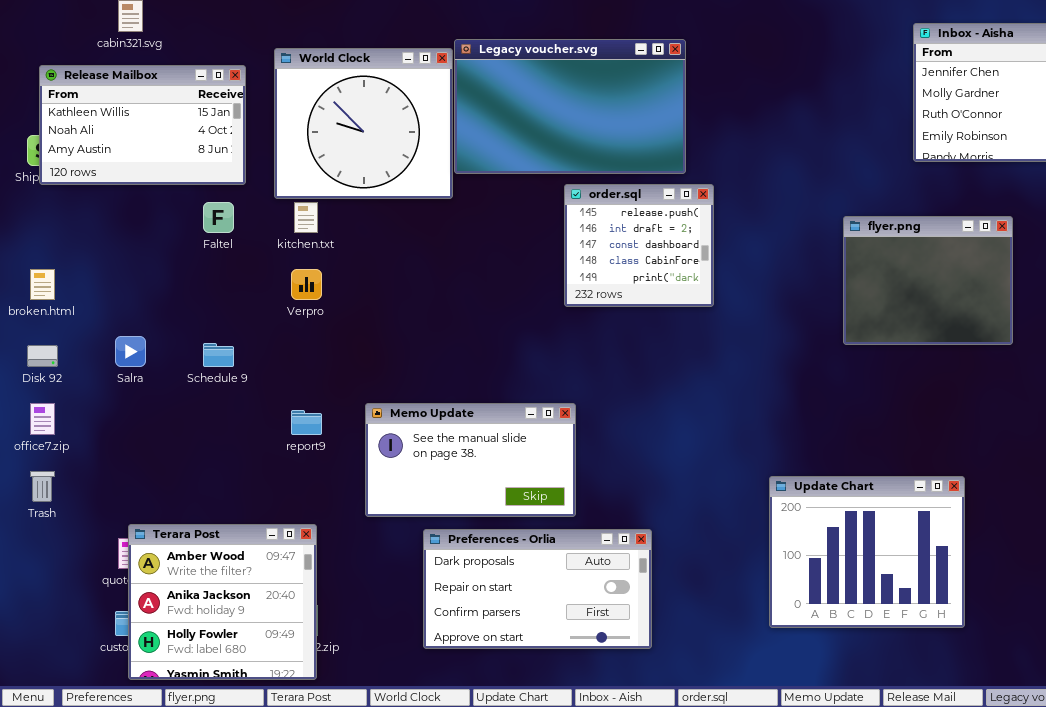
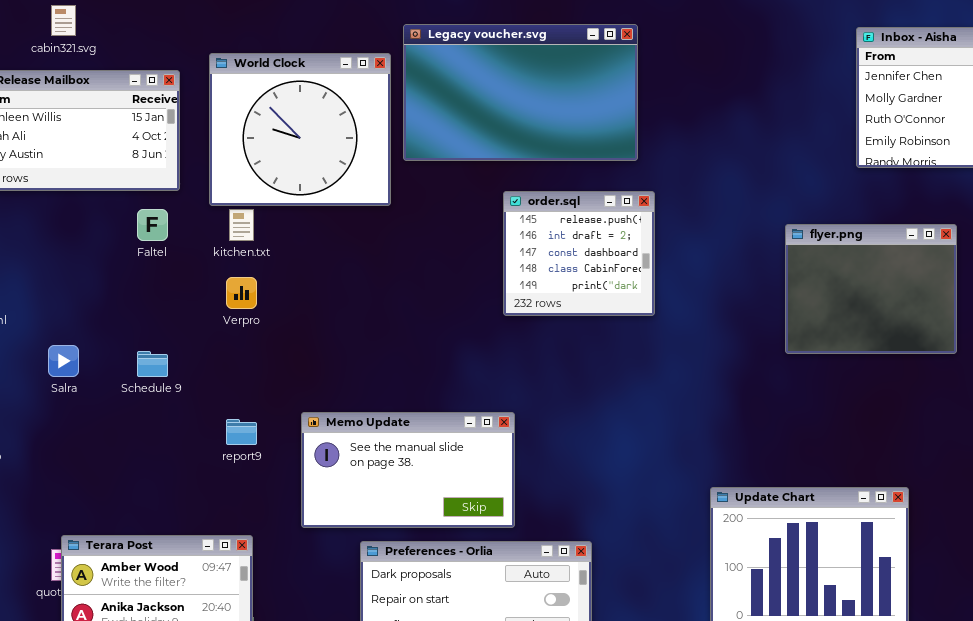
Legacy voucher.svg: [454,39,686,174] -> [403,24,638,161], moved

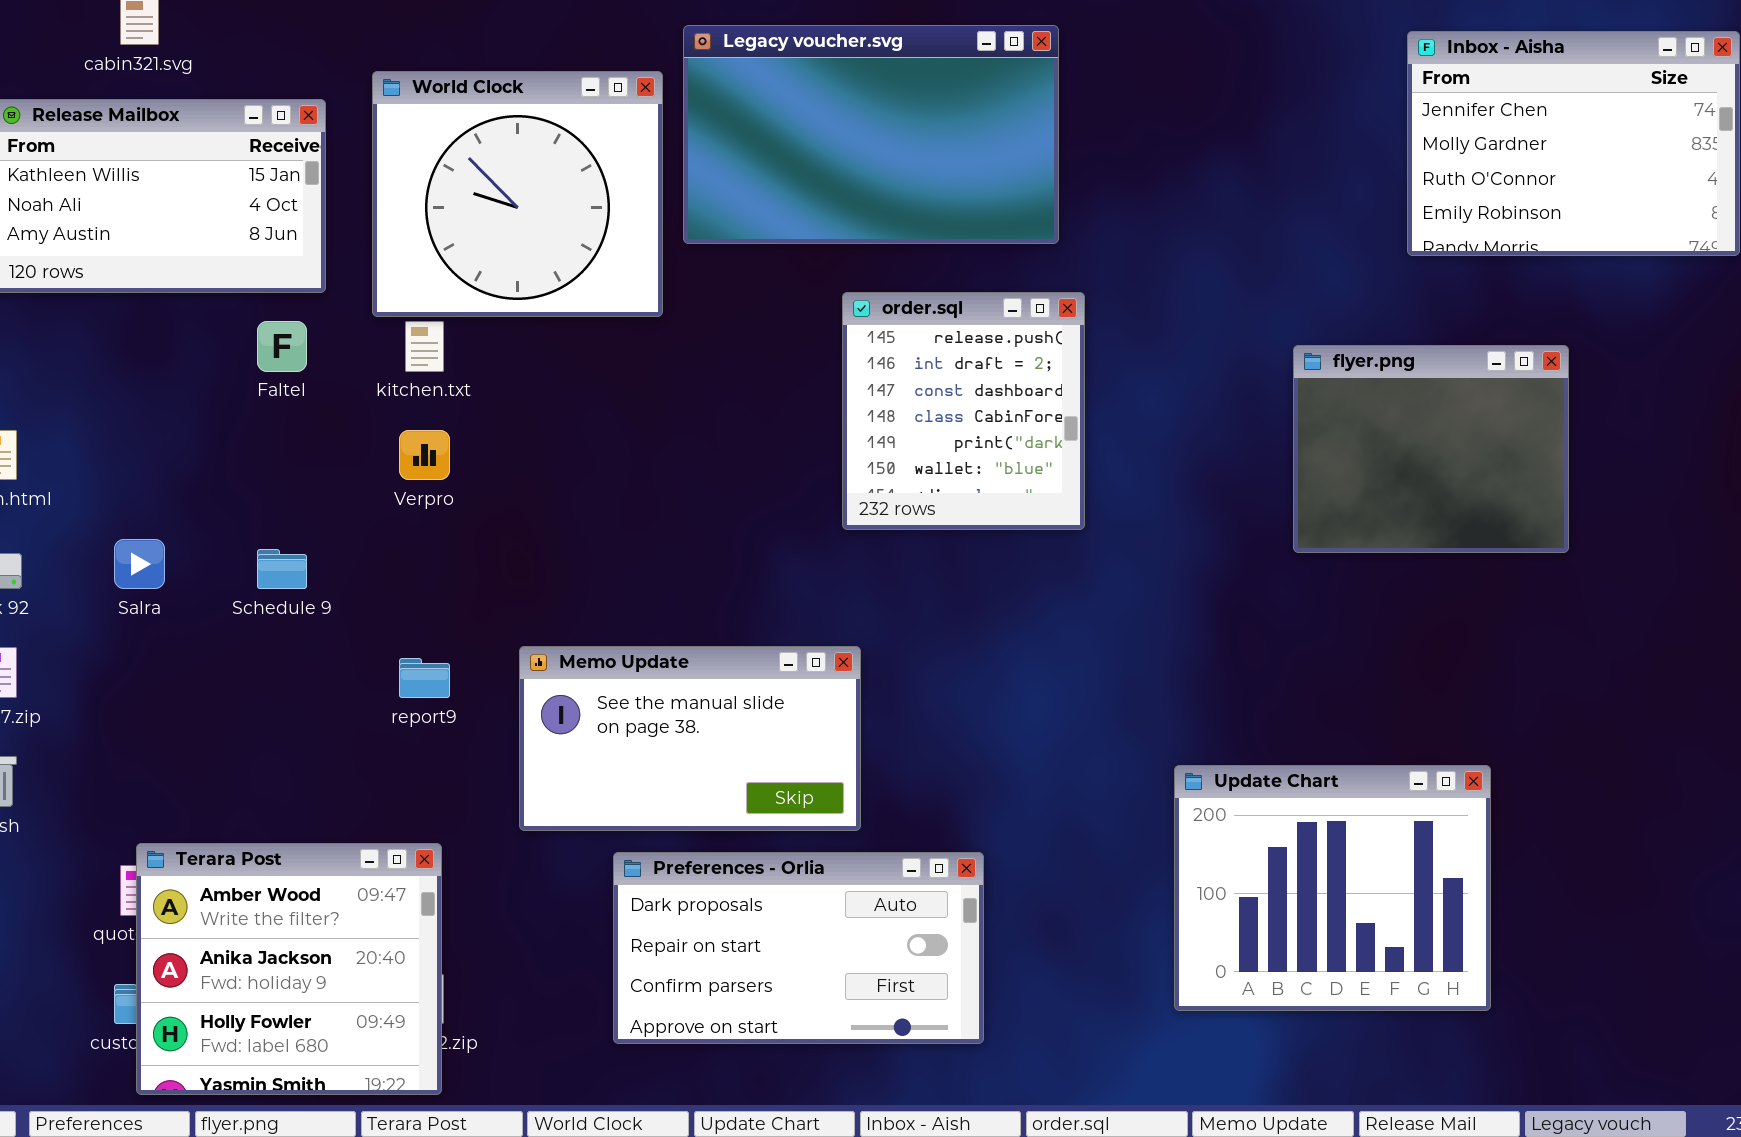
order.sql: [503,191,655,316] -> [842,292,1085,530], resized

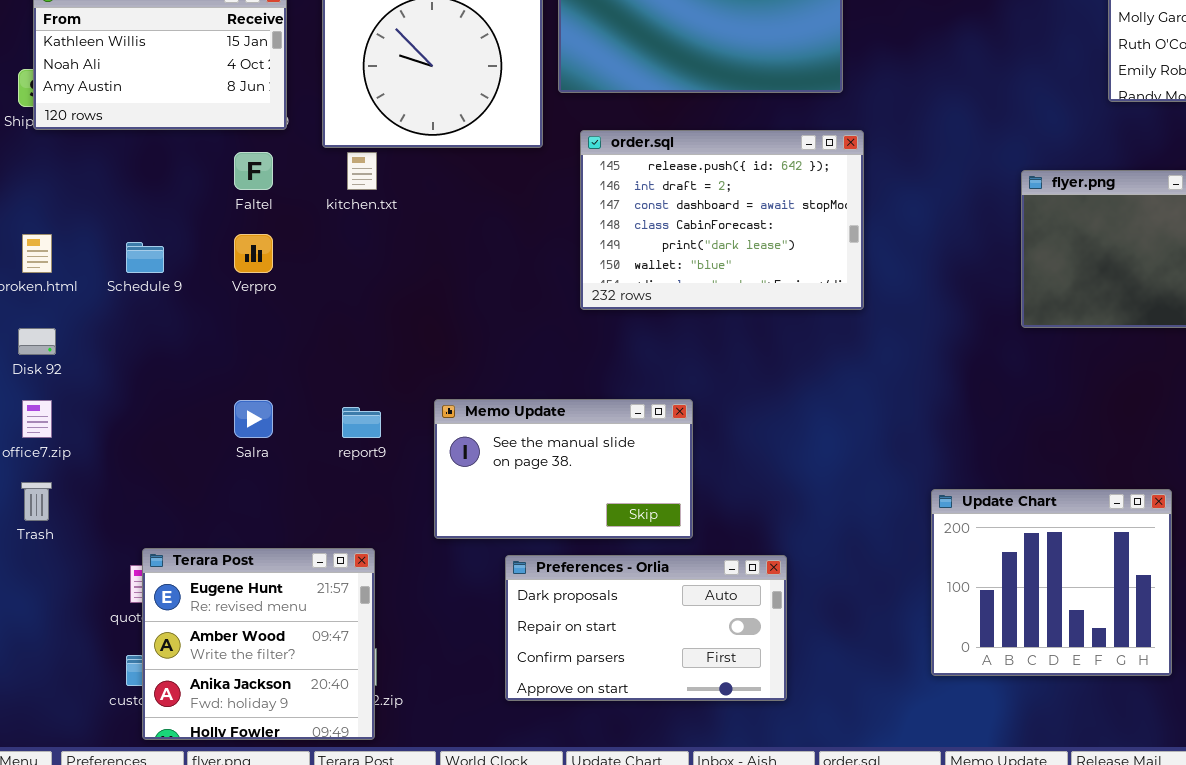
order.sql: [842,292,1085,530] -> [580,130,864,310], resized
Verpro: [399,430,450,480] -> [234,234,273,273], moved
Salra: [114,539,165,589] -> [234,400,273,438], moved
Schedule 9: [257,549,307,589] -> [126,242,164,273], moved
Terara Post: [136,843,442,1095] -> [142,548,375,740], scrolled up 1 row

